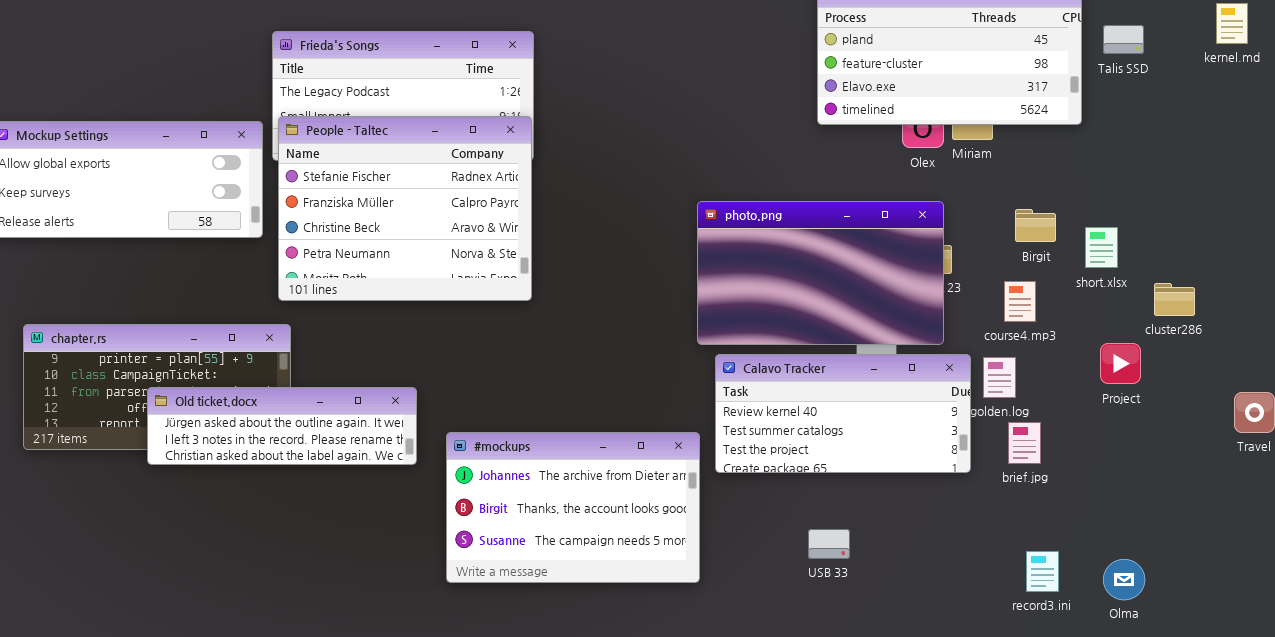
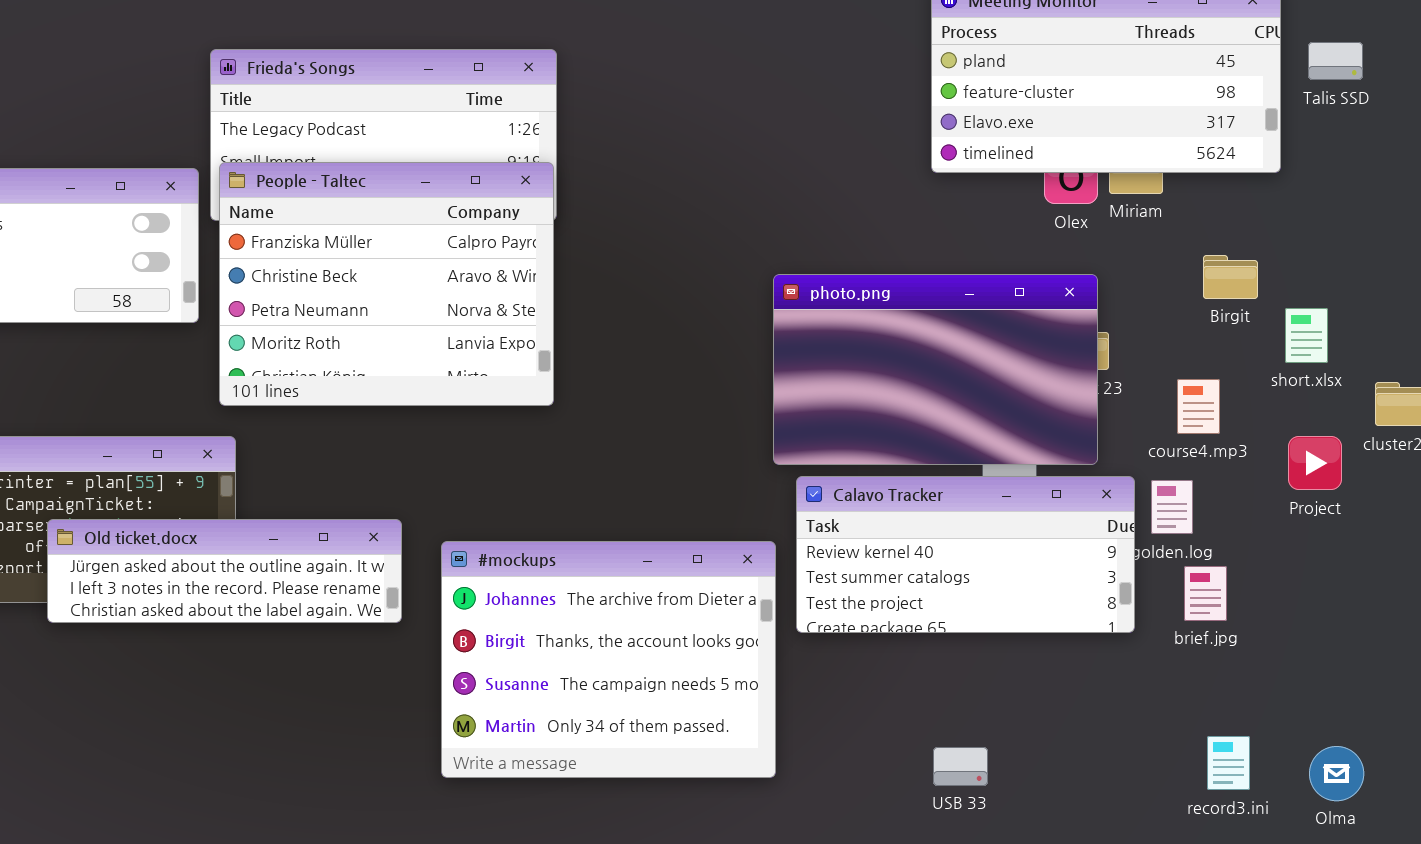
People - Taltec: [278,116,532,301] -> [219,162,554,406], scrolled down 1 row
Birgit: [1015,209,1056,242] -> [1203,255,1258,299], moved
Project: [1100,343,1141,384] -> [1288,436,1342,490], moved
#mockups: [446,432,700,583] -> [441,541,776,778], resized
USB 33: [808,529,850,559] -> [933,747,988,786], moved

